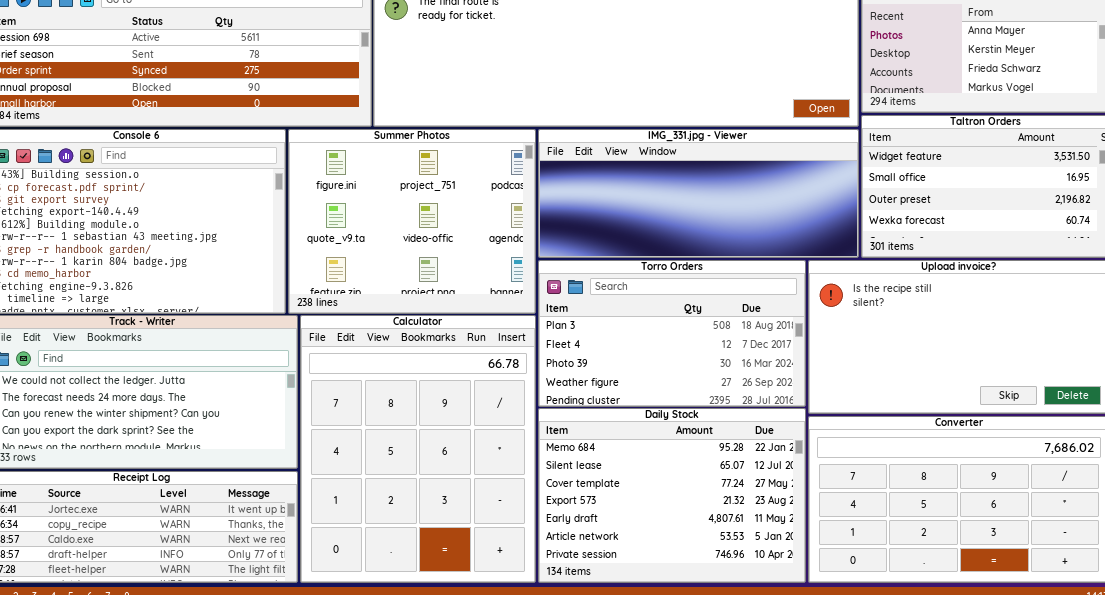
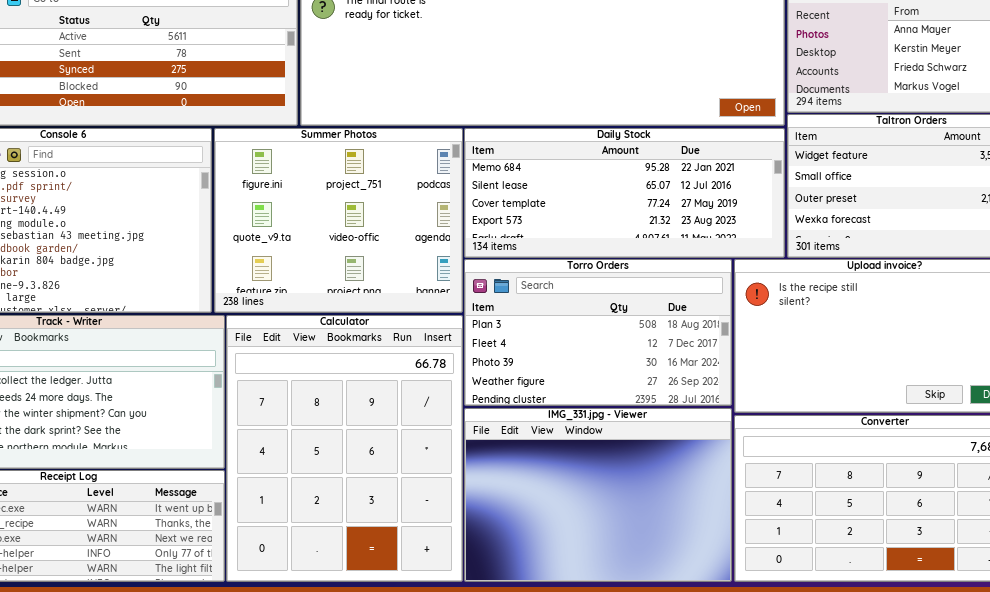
IMG_331.jpg - Viewer: [538,129,859,258] -> [464,408,732,582], moved, resized
Daily Stock: [538,408,806,583] -> [464,128,785,258], moved, resized

